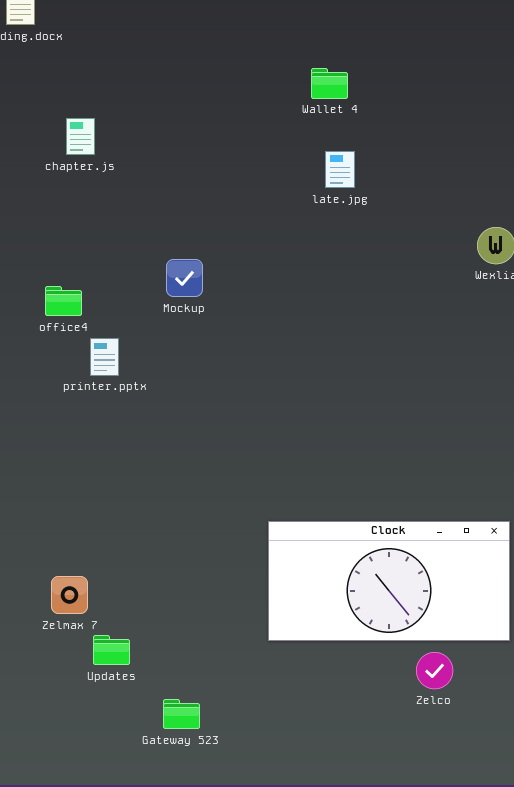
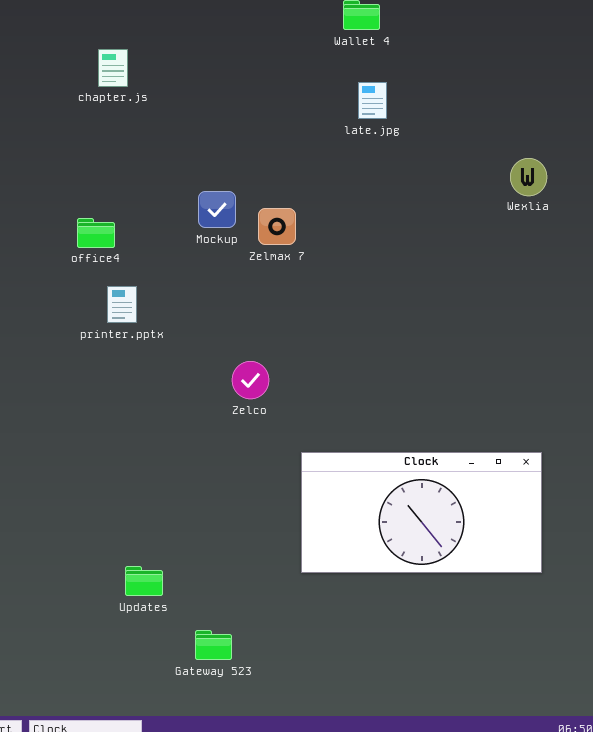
printer.pptx: [90,338,119,376] -> [107,286,137,323], moved
Zelmax 7: [51,576,88,614] -> [258,208,296,245], moved
Zelco: [416,652,453,689] -> [232,361,269,399], moved

